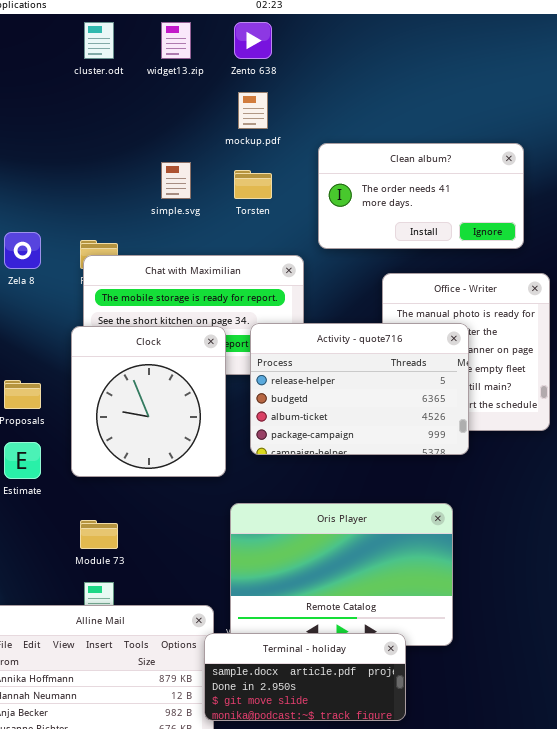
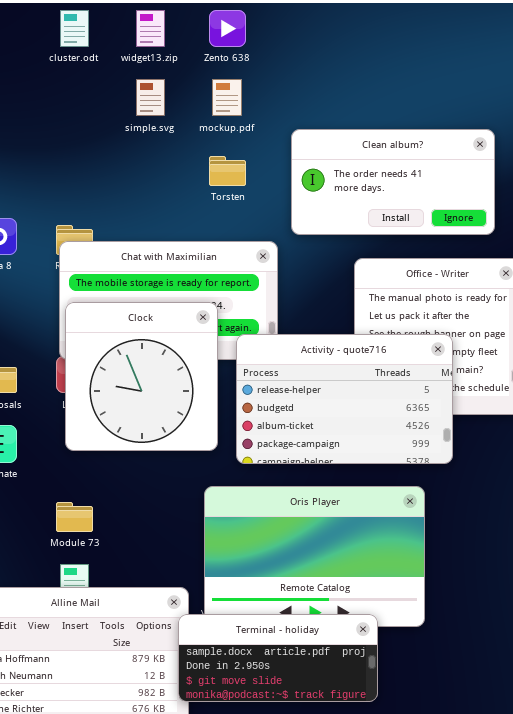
simple.svg: [161,162,191,199] -> [136,79,165,116], moved
Activity - quote716: [250,323,469,455] -> [236,334,453,464], moved
Clock: [71,326,226,477] -> [65,302,218,451], moved

